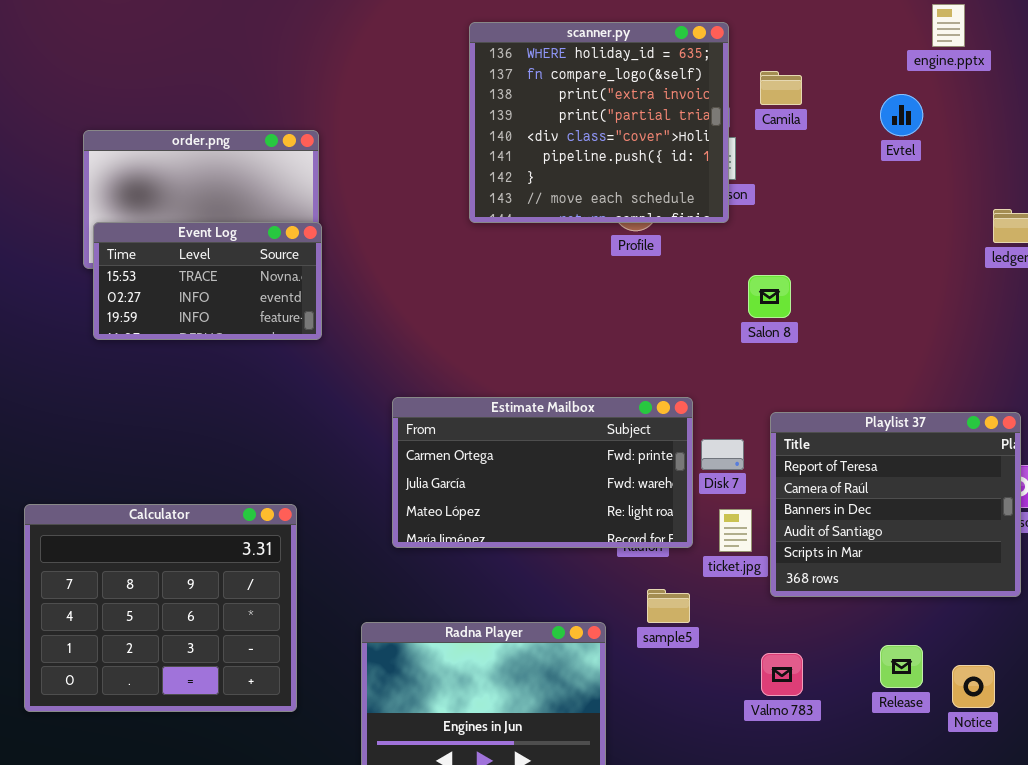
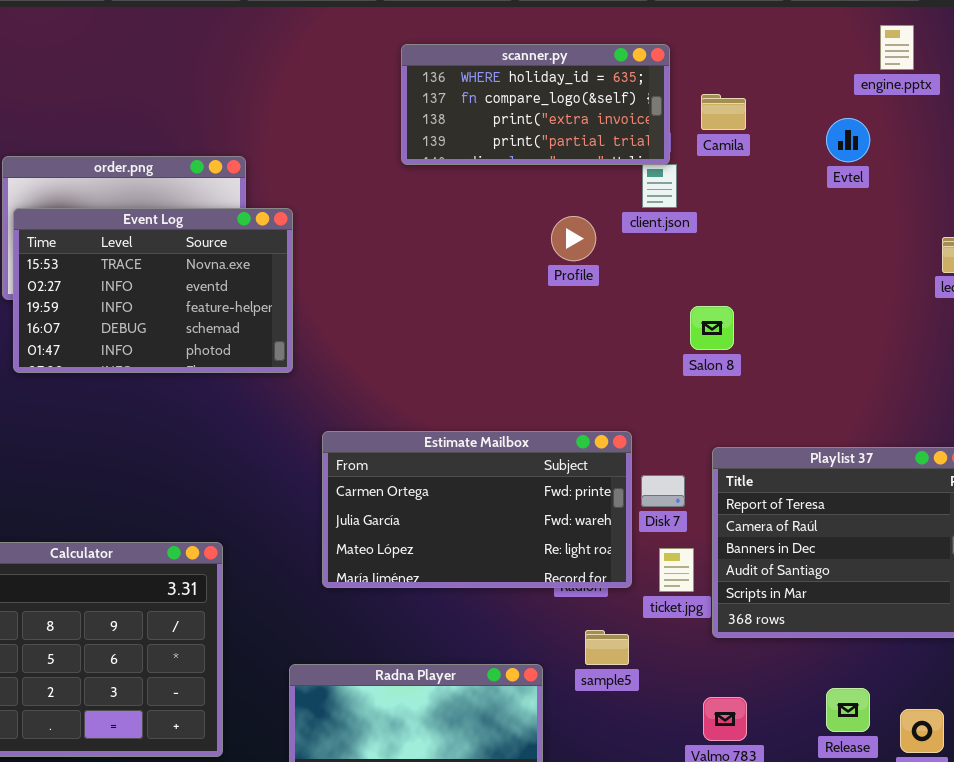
scanner.py: [469,22,729,223] -> [401,44,670,165], resized
Event Log: [93,222,322,340] -> [13,208,293,373], resized

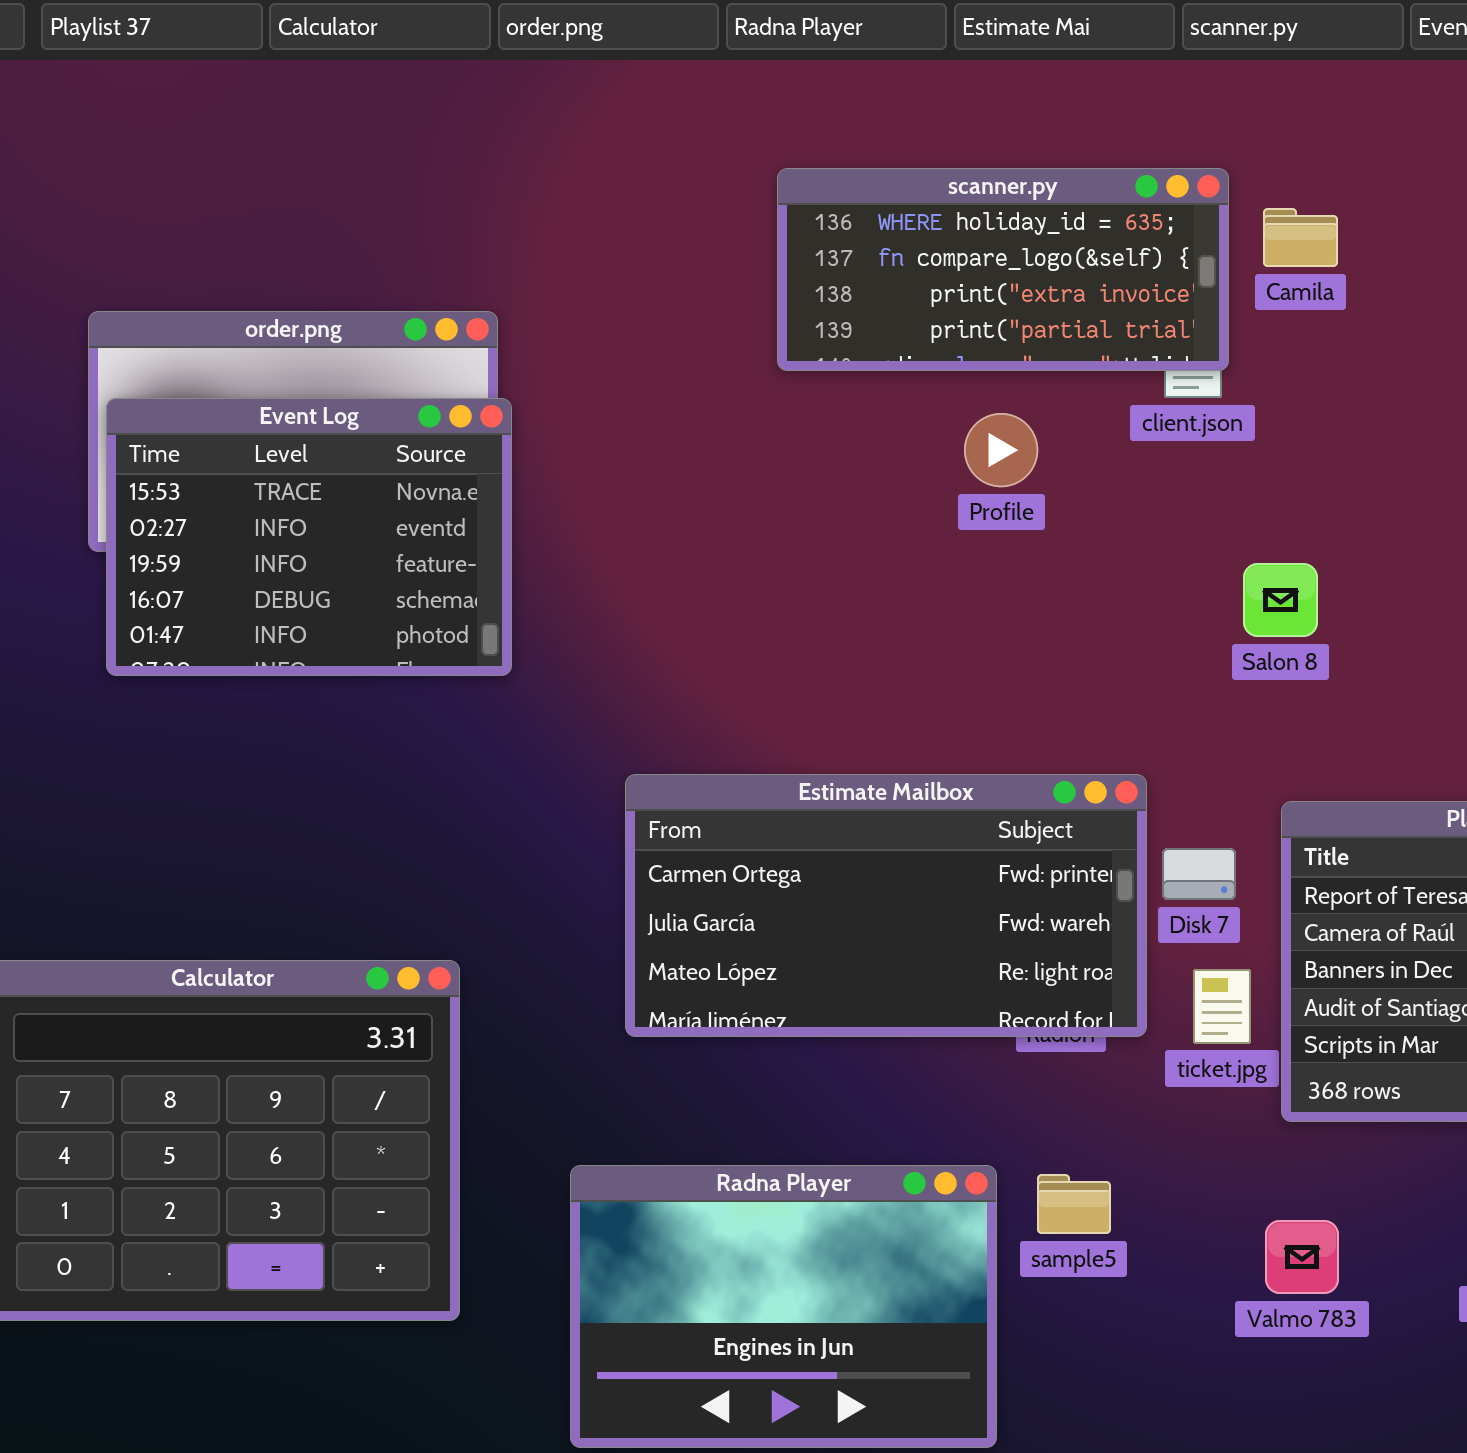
scanner.py: [401,44,670,165] -> [777,168,1229,371], moved
Event Log: [13,208,293,373] -> [106,398,512,676], resized
Profile: [551,216,596,261] -> [964,413,1038,487], moved
sample5: [585,630,629,665] -> [1037,1174,1111,1234], moved

